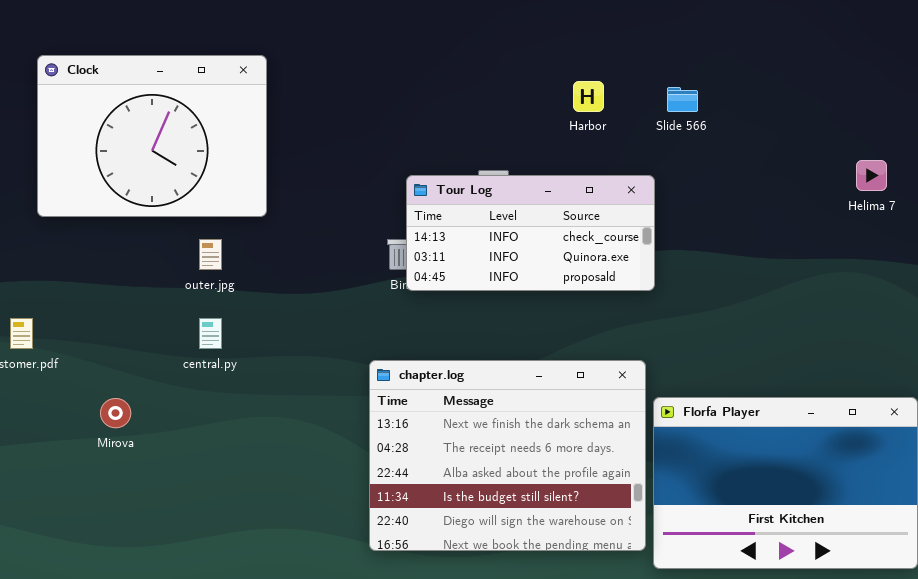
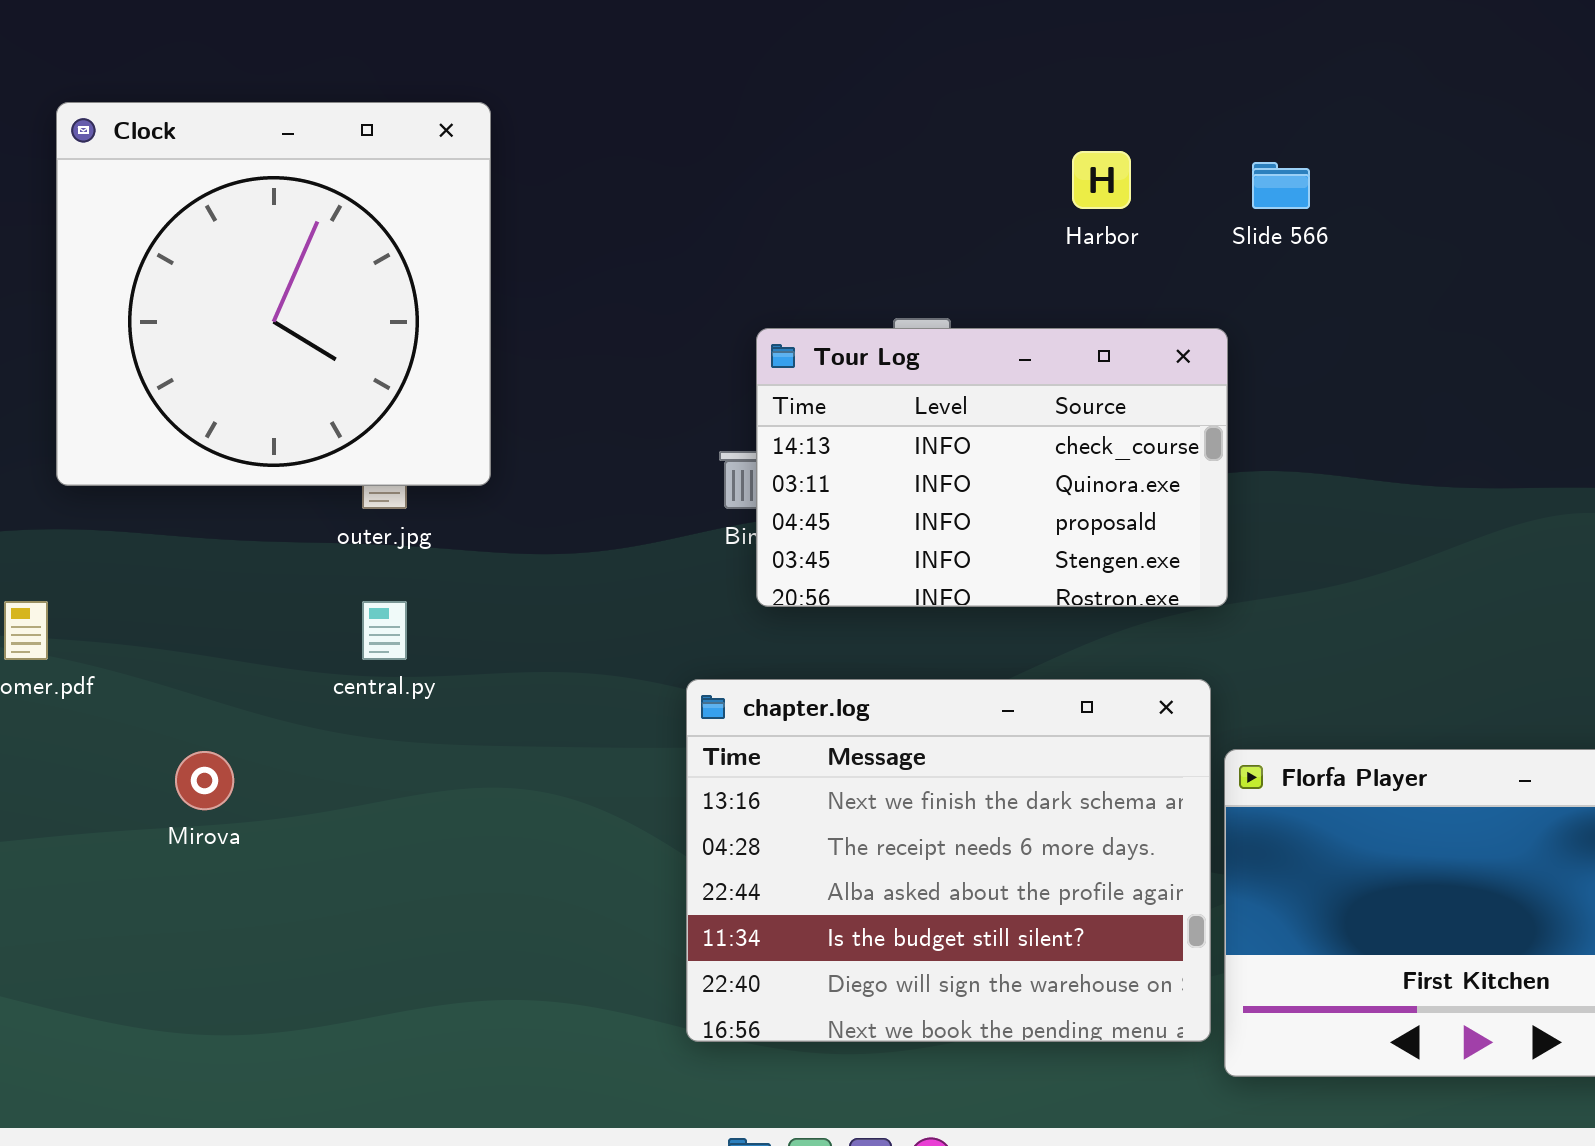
Clock: [37,55,267,217] -> [56,102,491,486], resized
Tour Log: [406,175,655,291] -> [756,328,1228,607], resized

